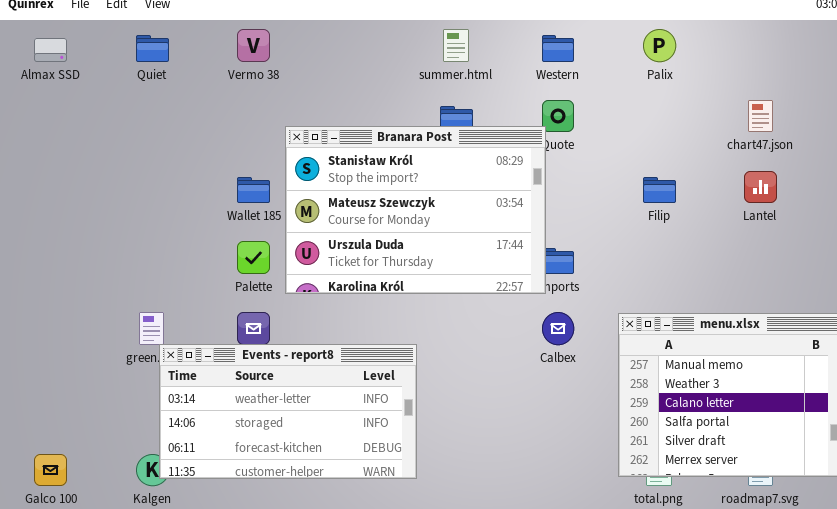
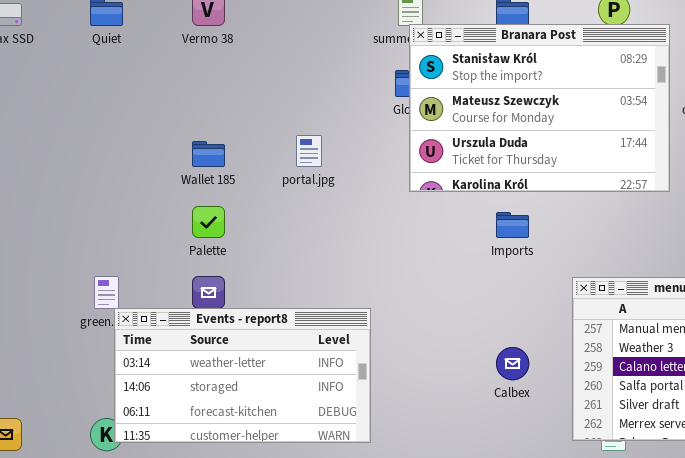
Branara Post: [285,126,546,294] -> [409,24,670,192], moved
Calbex: [542,312,574,345] -> [496,347,529,380], moved

